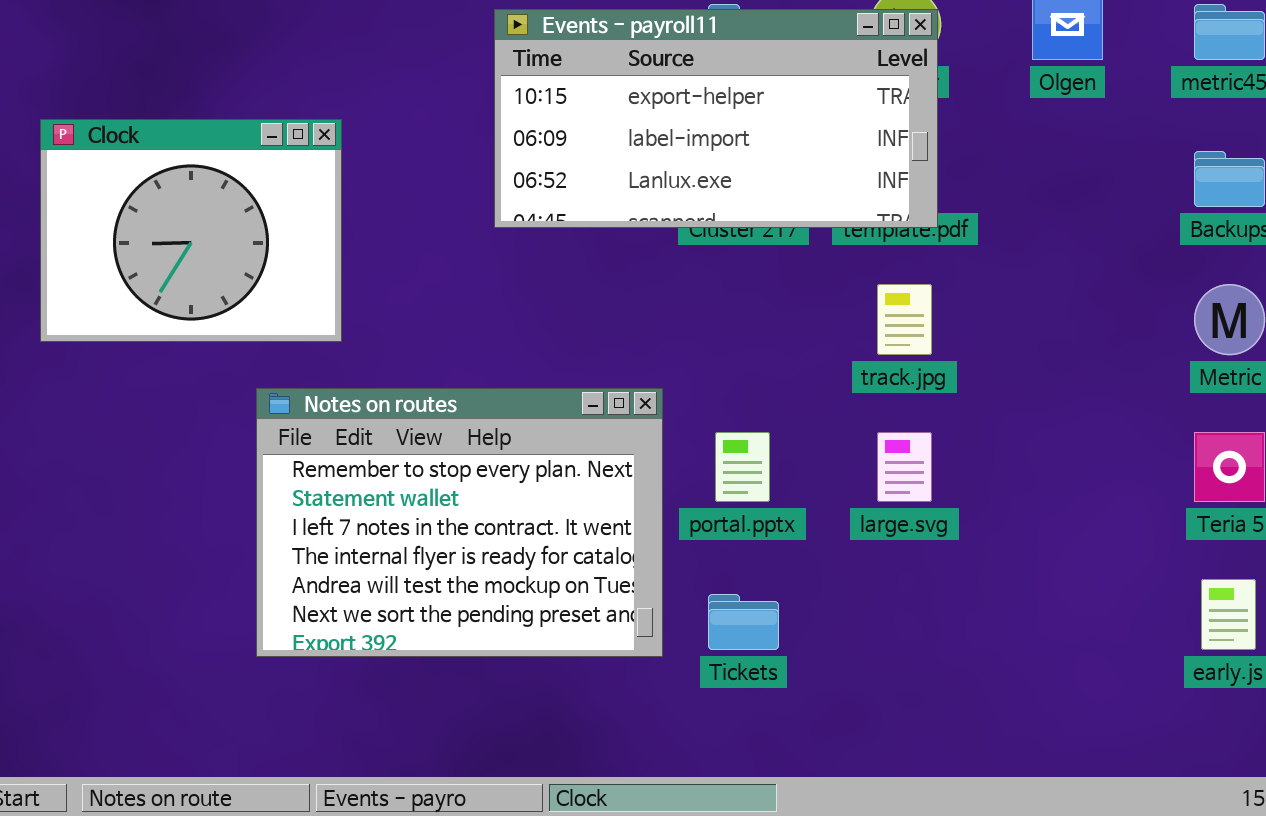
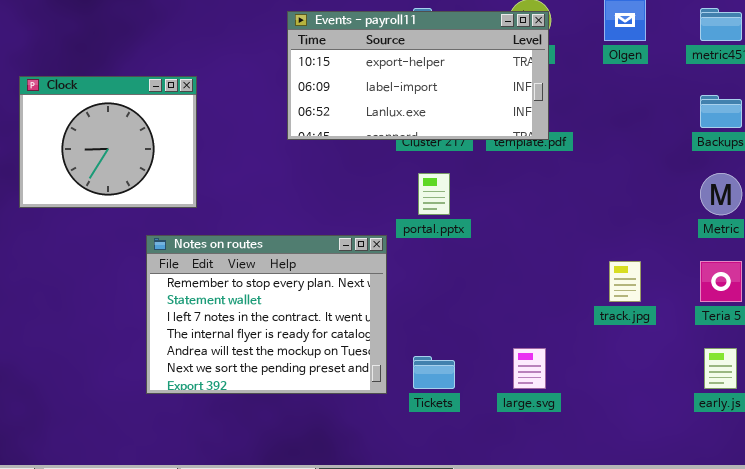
track.jpg: [877,284,932,355] -> [609,261,641,302], moved
portal.pptx: [715,432,770,502] -> [418,173,450,215], moved
large.svg: [877,432,932,502] -> [513,348,546,389], moved

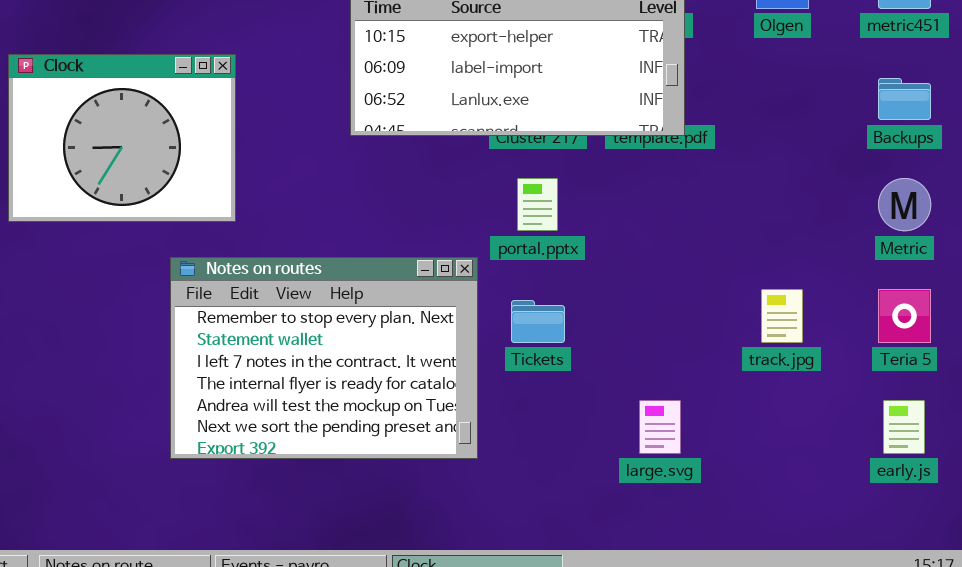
Tickets: [413,356,455,389] -> [511,300,565,343], moved

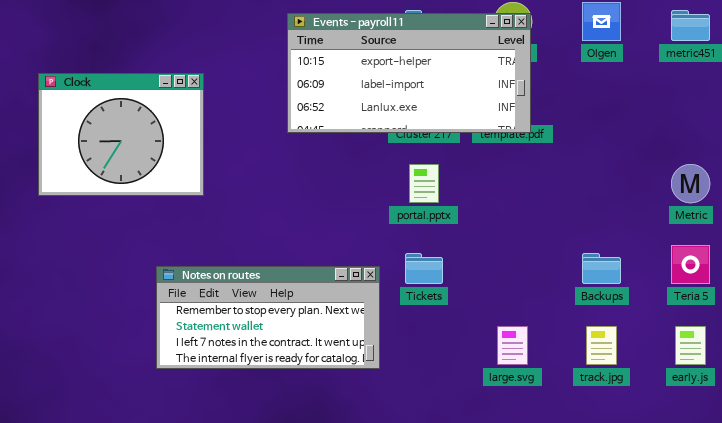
Backups: [878,78,931,120] -> [582,253,621,284], moved
Notes on routes: [170,257,478,459] -> [156,266,380,369], resized
track.jpg: [761,289,803,343] -> [586,326,617,365], moved

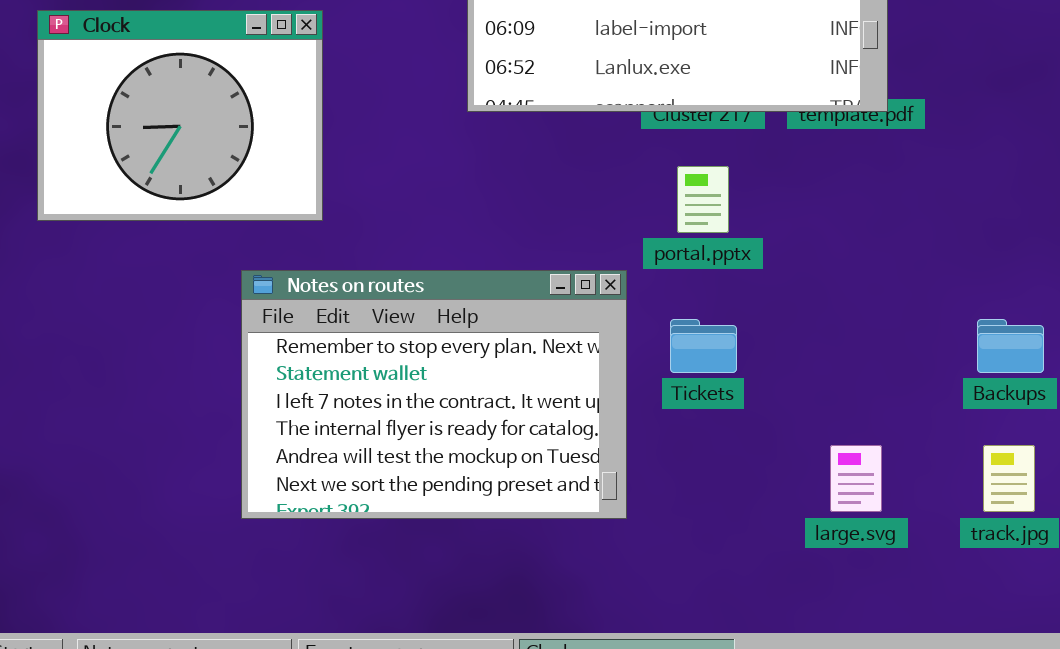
Notes on routes: [156,266,380,369] -> [241,270,627,519], resized

